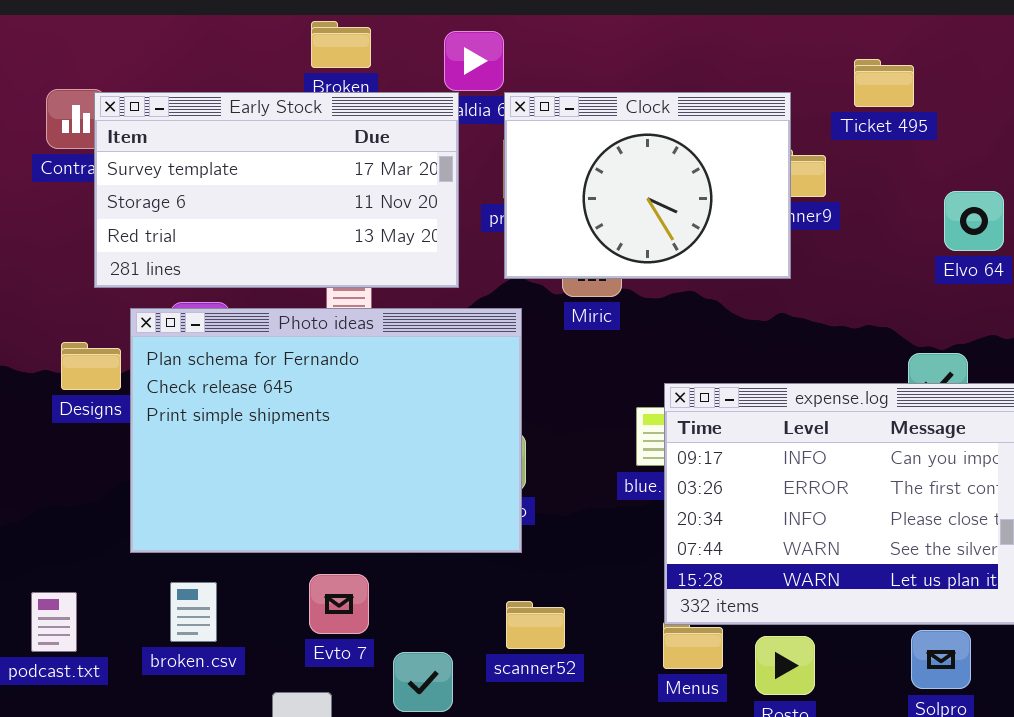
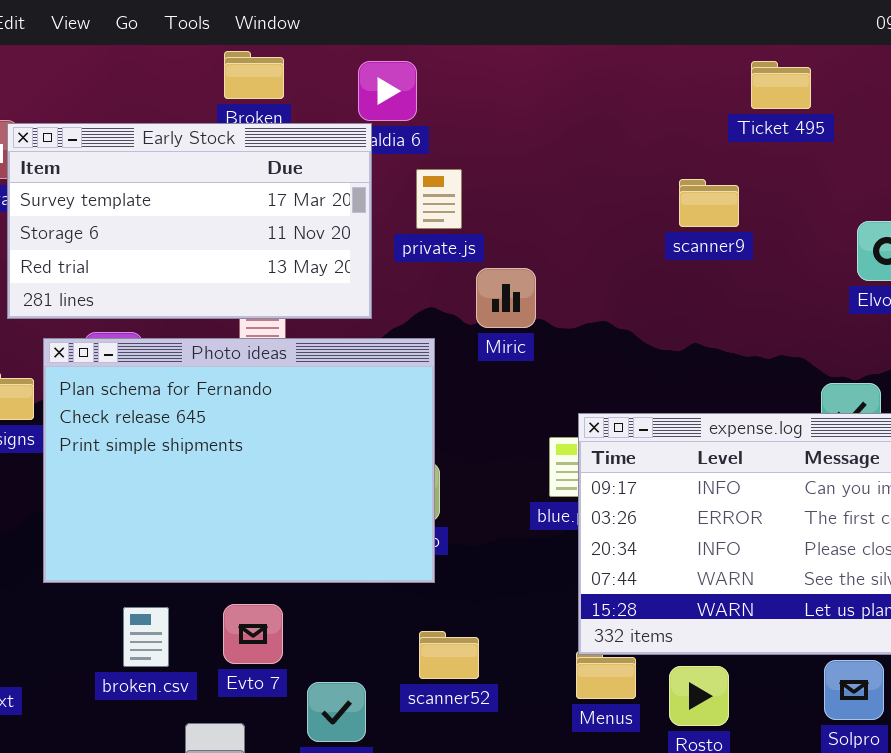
Ticket 495: [854,59,914,107] -> [751,61,811,109], moved
Clock: [504,92,791,279] -> none, closed
broken.csv: [170,582,217,642] -> [123,607,169,667], moved

